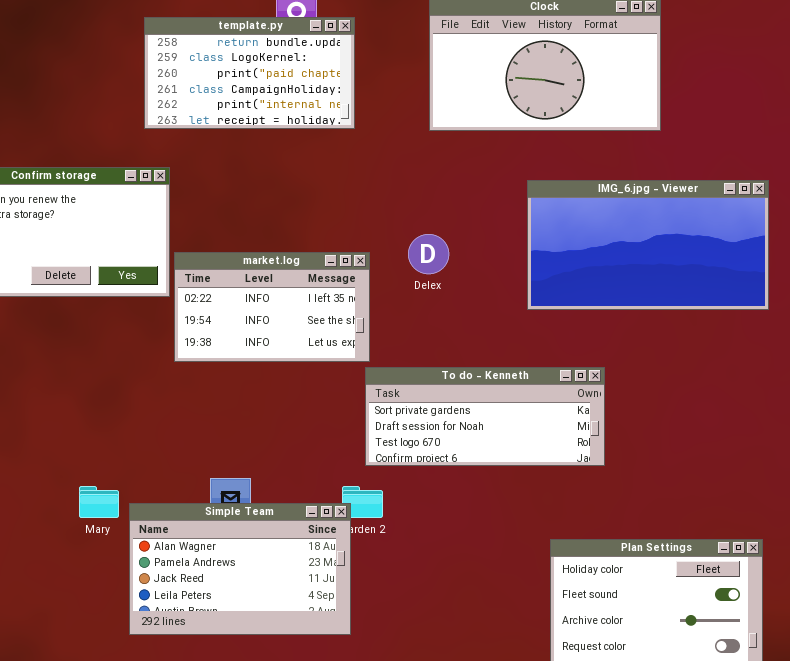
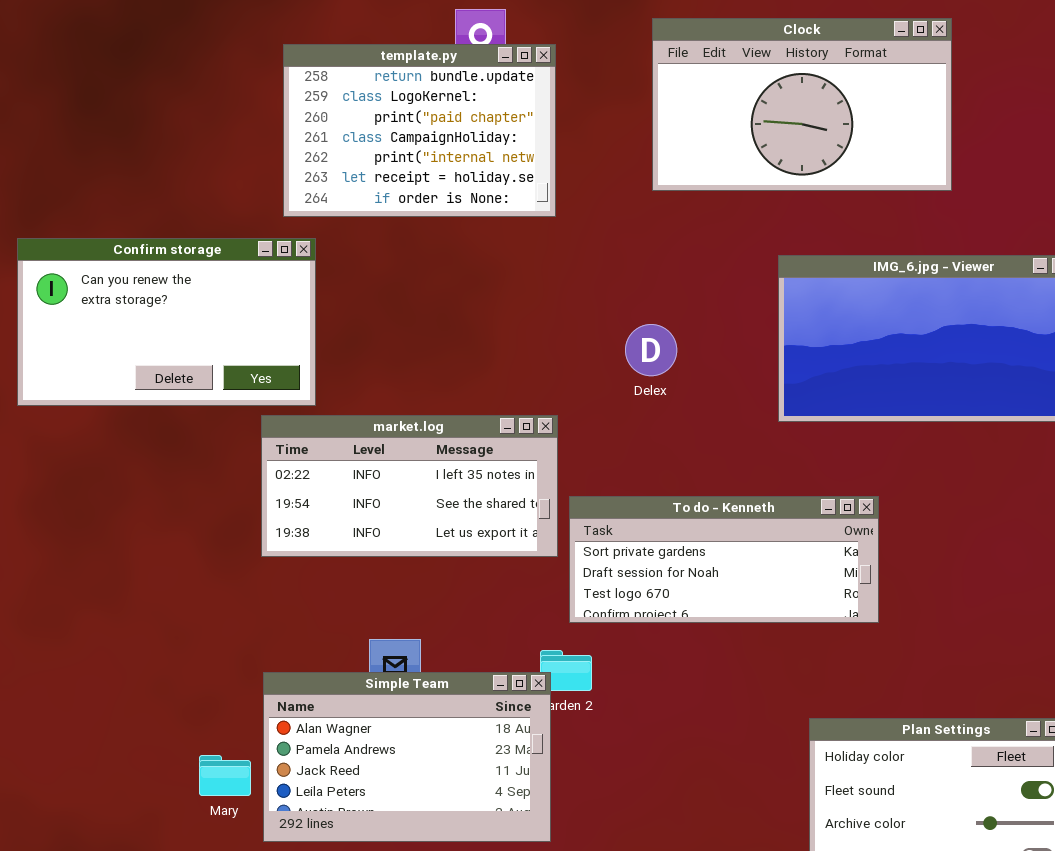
template.py: [144,17,355,129] -> [283,44,556,217], resized
market.log: [174,252,370,362] -> [261,415,558,557], moved, resized
Mary: [79,486,119,518] -> [199,755,251,796], moved

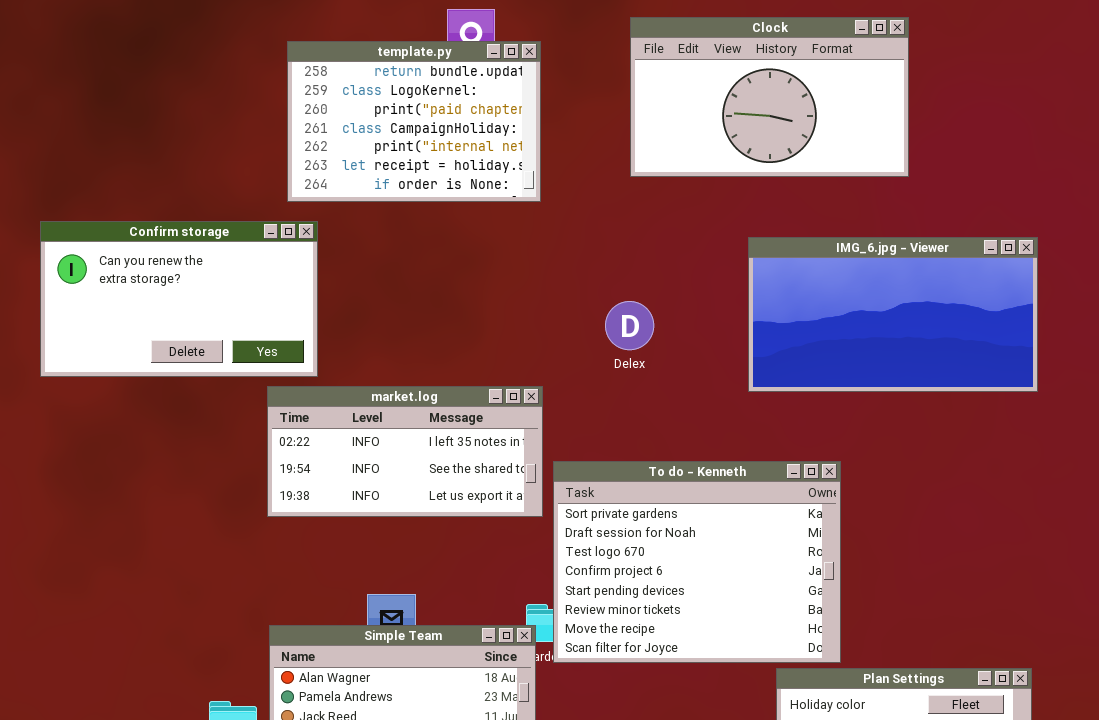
To do - Kenneth: [569,496,879,623] -> [553,461,841,663], resized

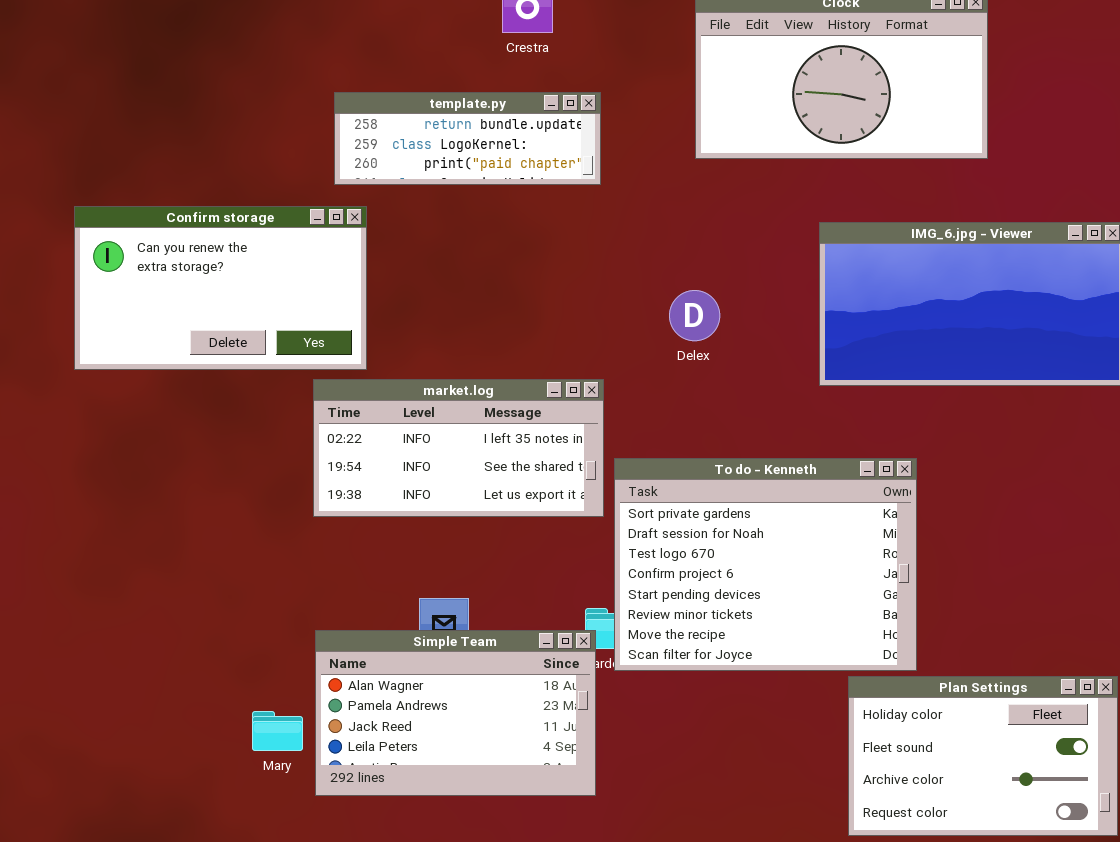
template.py: [287,41,541,202] -> [334,92,601,185], resized

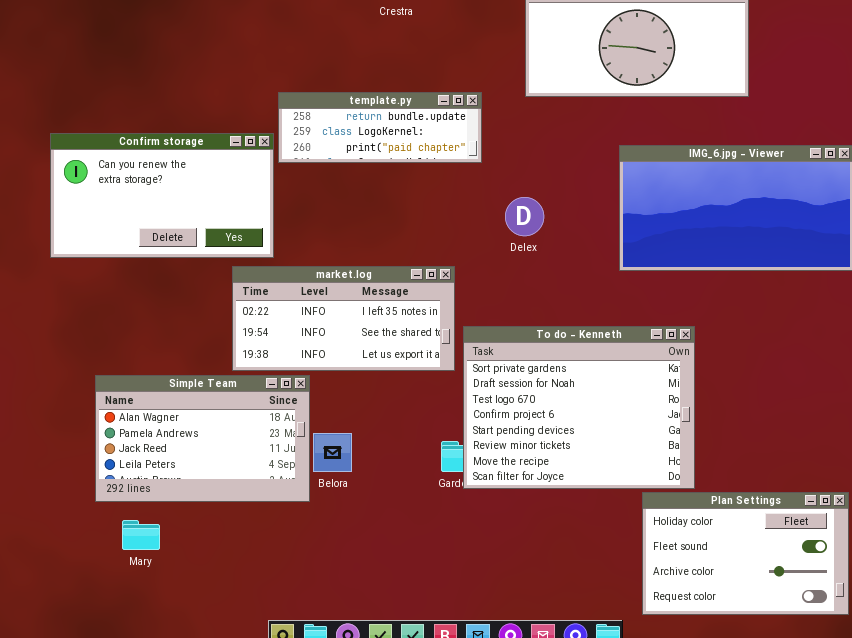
template.py: [334,92,601,185] -> [278,92,482,163], moved
Simple Team: [315,630,596,796] -> [95,375,310,502], moved
Mary: [252,711,303,751] -> [122,520,160,550], moved

